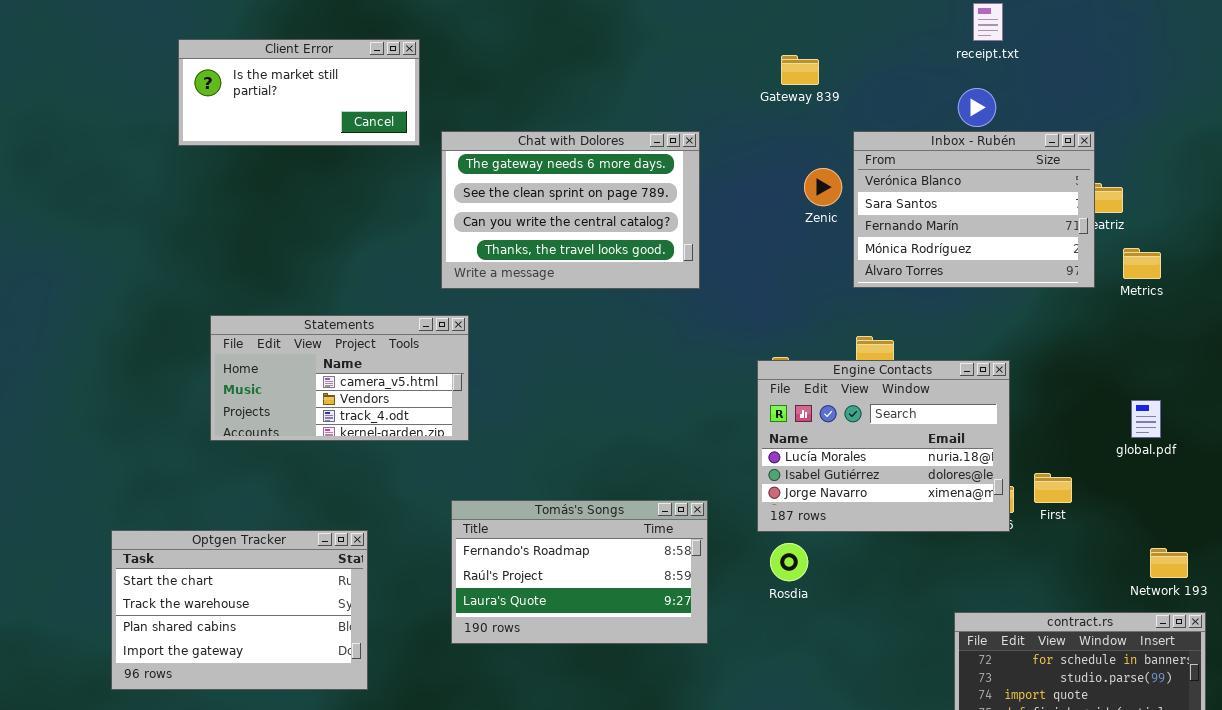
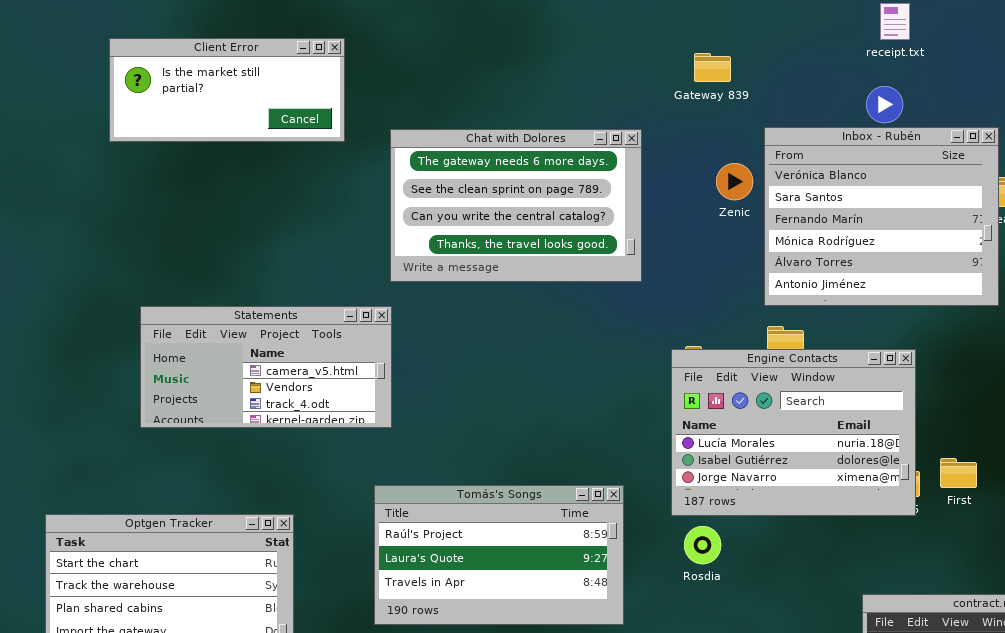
Chat with Dolores: [441,131,700,289] -> [390,129,642,282], moved
Inbox - Rubén: [853,131,1095,288] -> [764,127,999,306], resized
Tomás's Songs: [451,500,708,644] -> [374,485,624,625], scrolled down 1 row

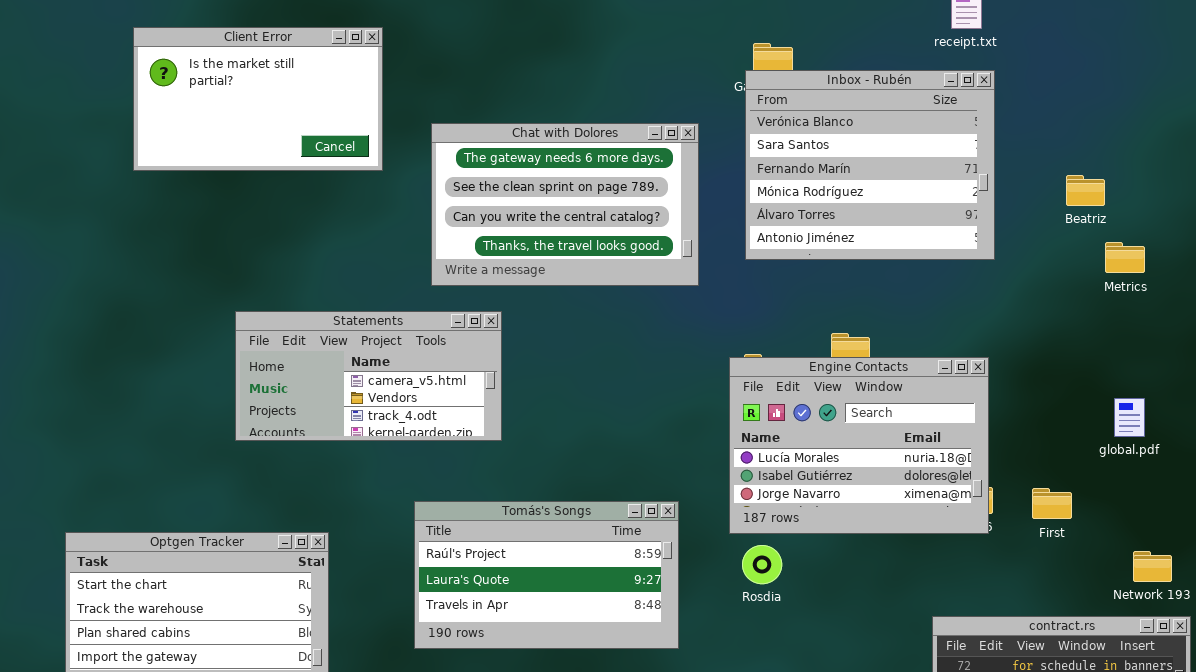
Client Error: [109,38,345,142] -> [133,27,383,171], resized
Inbox - Rubén: [764,127,999,306] -> [745,70,995,260], moved
Statements: [140,306,392,428] -> [235,311,502,441], moved
First: [940,458,977,488] -> [1032,488,1072,519], moved

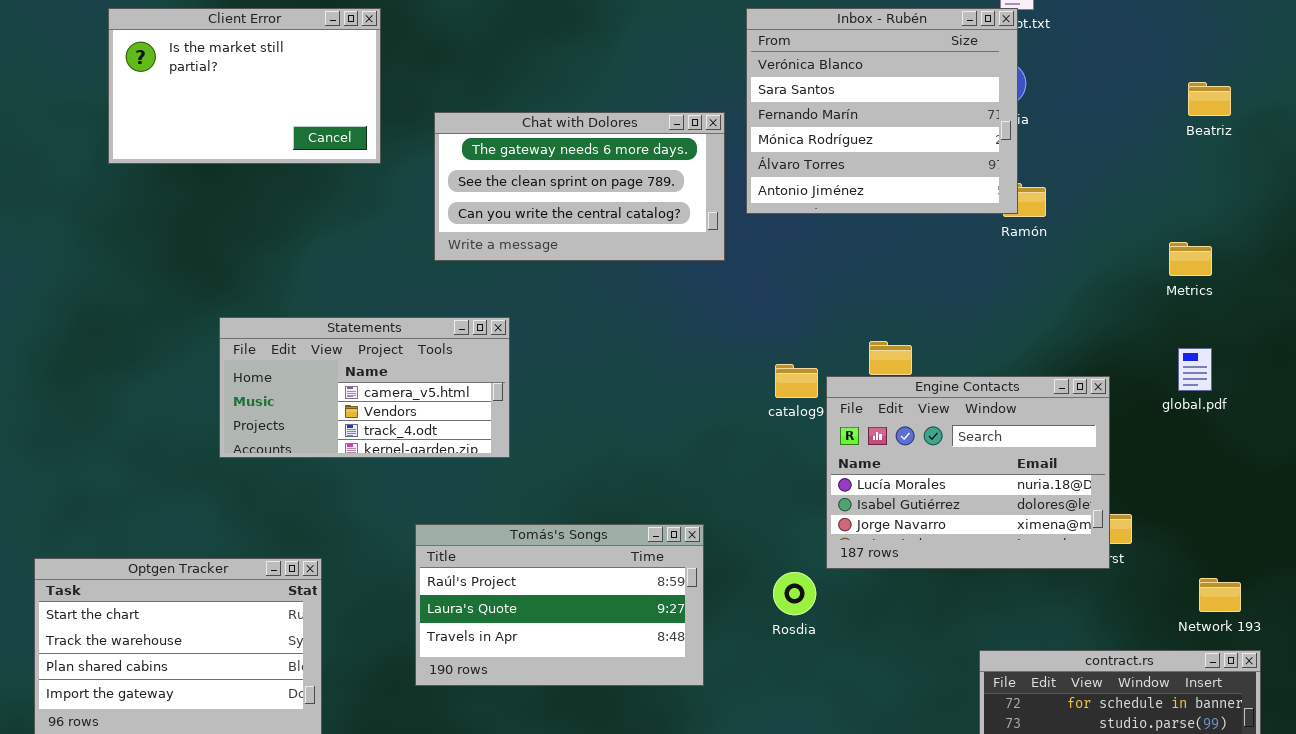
Inbox - Rubén: [745,70,995,260] -> [746,8,1018,214], moved
Chat with Dolores: [431,123,699,286] -> [434,112,725,261], resized
Beatriz: [1066,175,1105,206] -> [1188,82,1231,116], moved
Engine Contacts: [729,357,989,534] -> [826,376,1110,569], moved
global.pdf: [1114,398,1145,437] -> [1178,348,1212,391], moved

